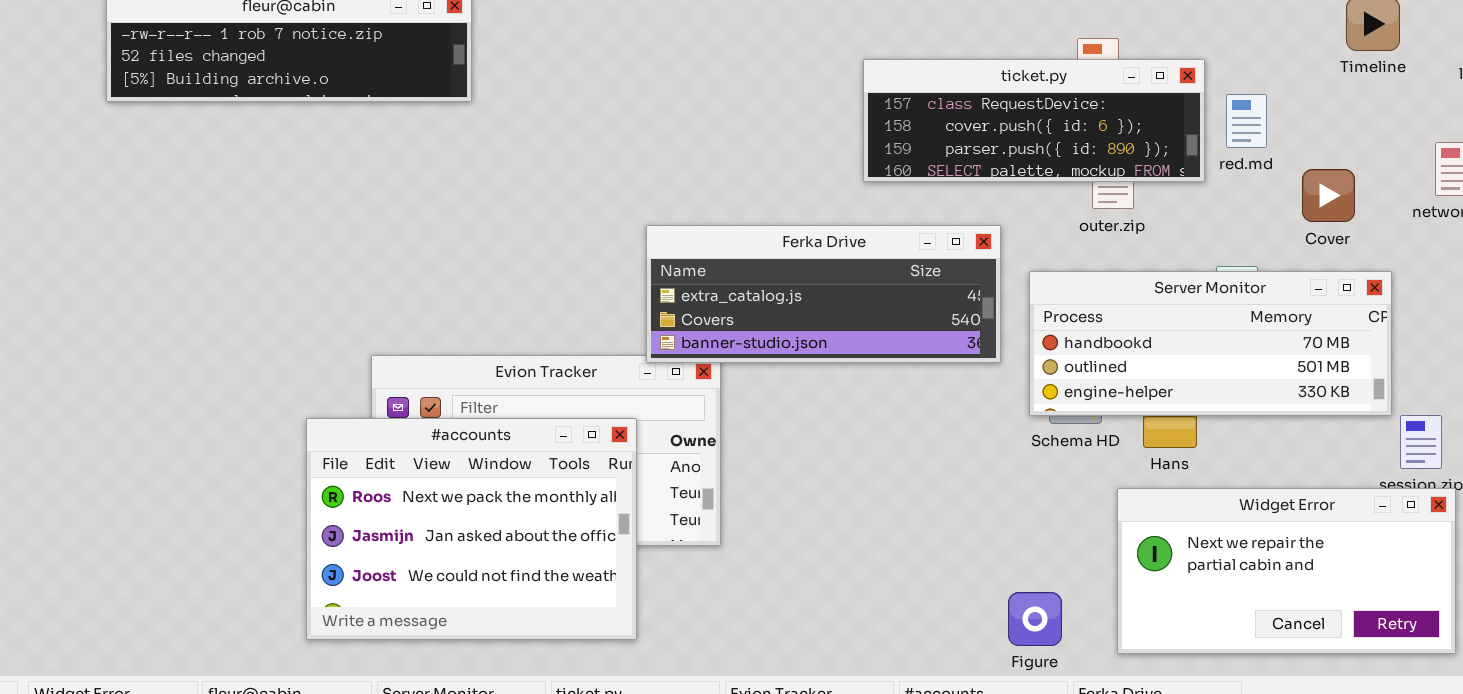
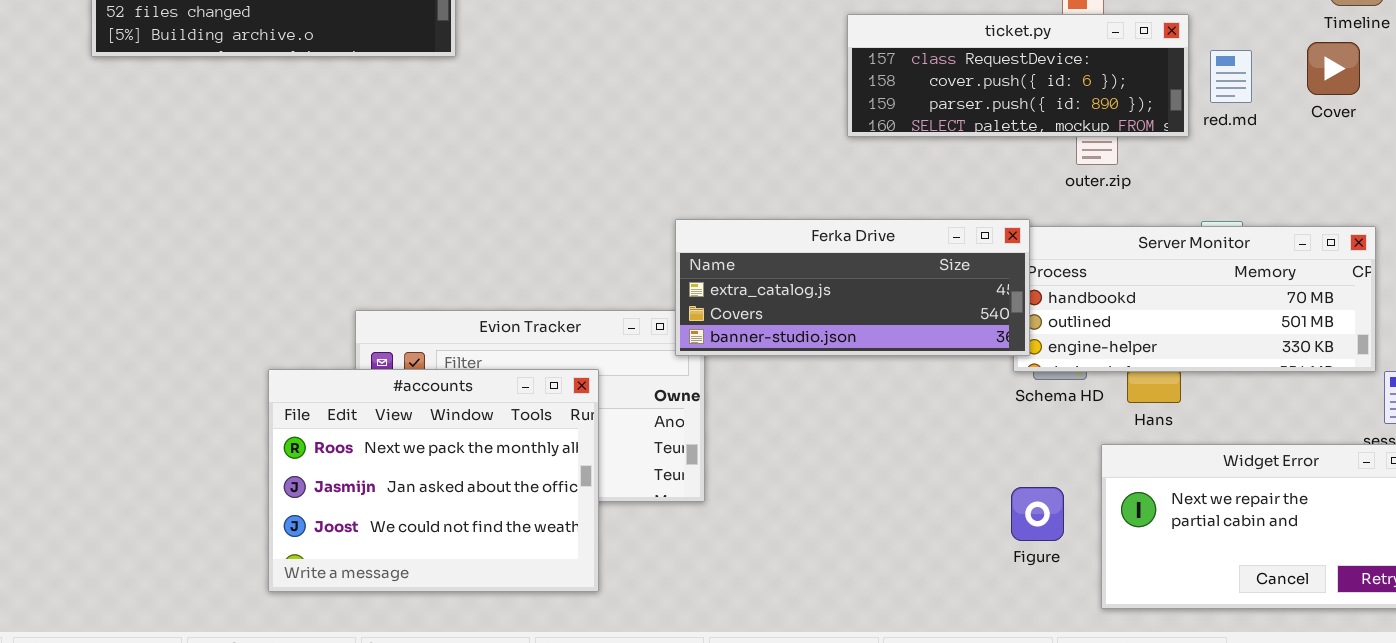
Cover: [1302,169,1355,222] -> [1307,42,1360,95], moved
Ferka Drive: [646,225,1001,363] -> [675,219,1030,356], moved
#accounts: [306,418,637,640] -> [268,369,599,592], moved
Figure: [1008,592,1062,646] -> [1011,487,1064,541], moved

